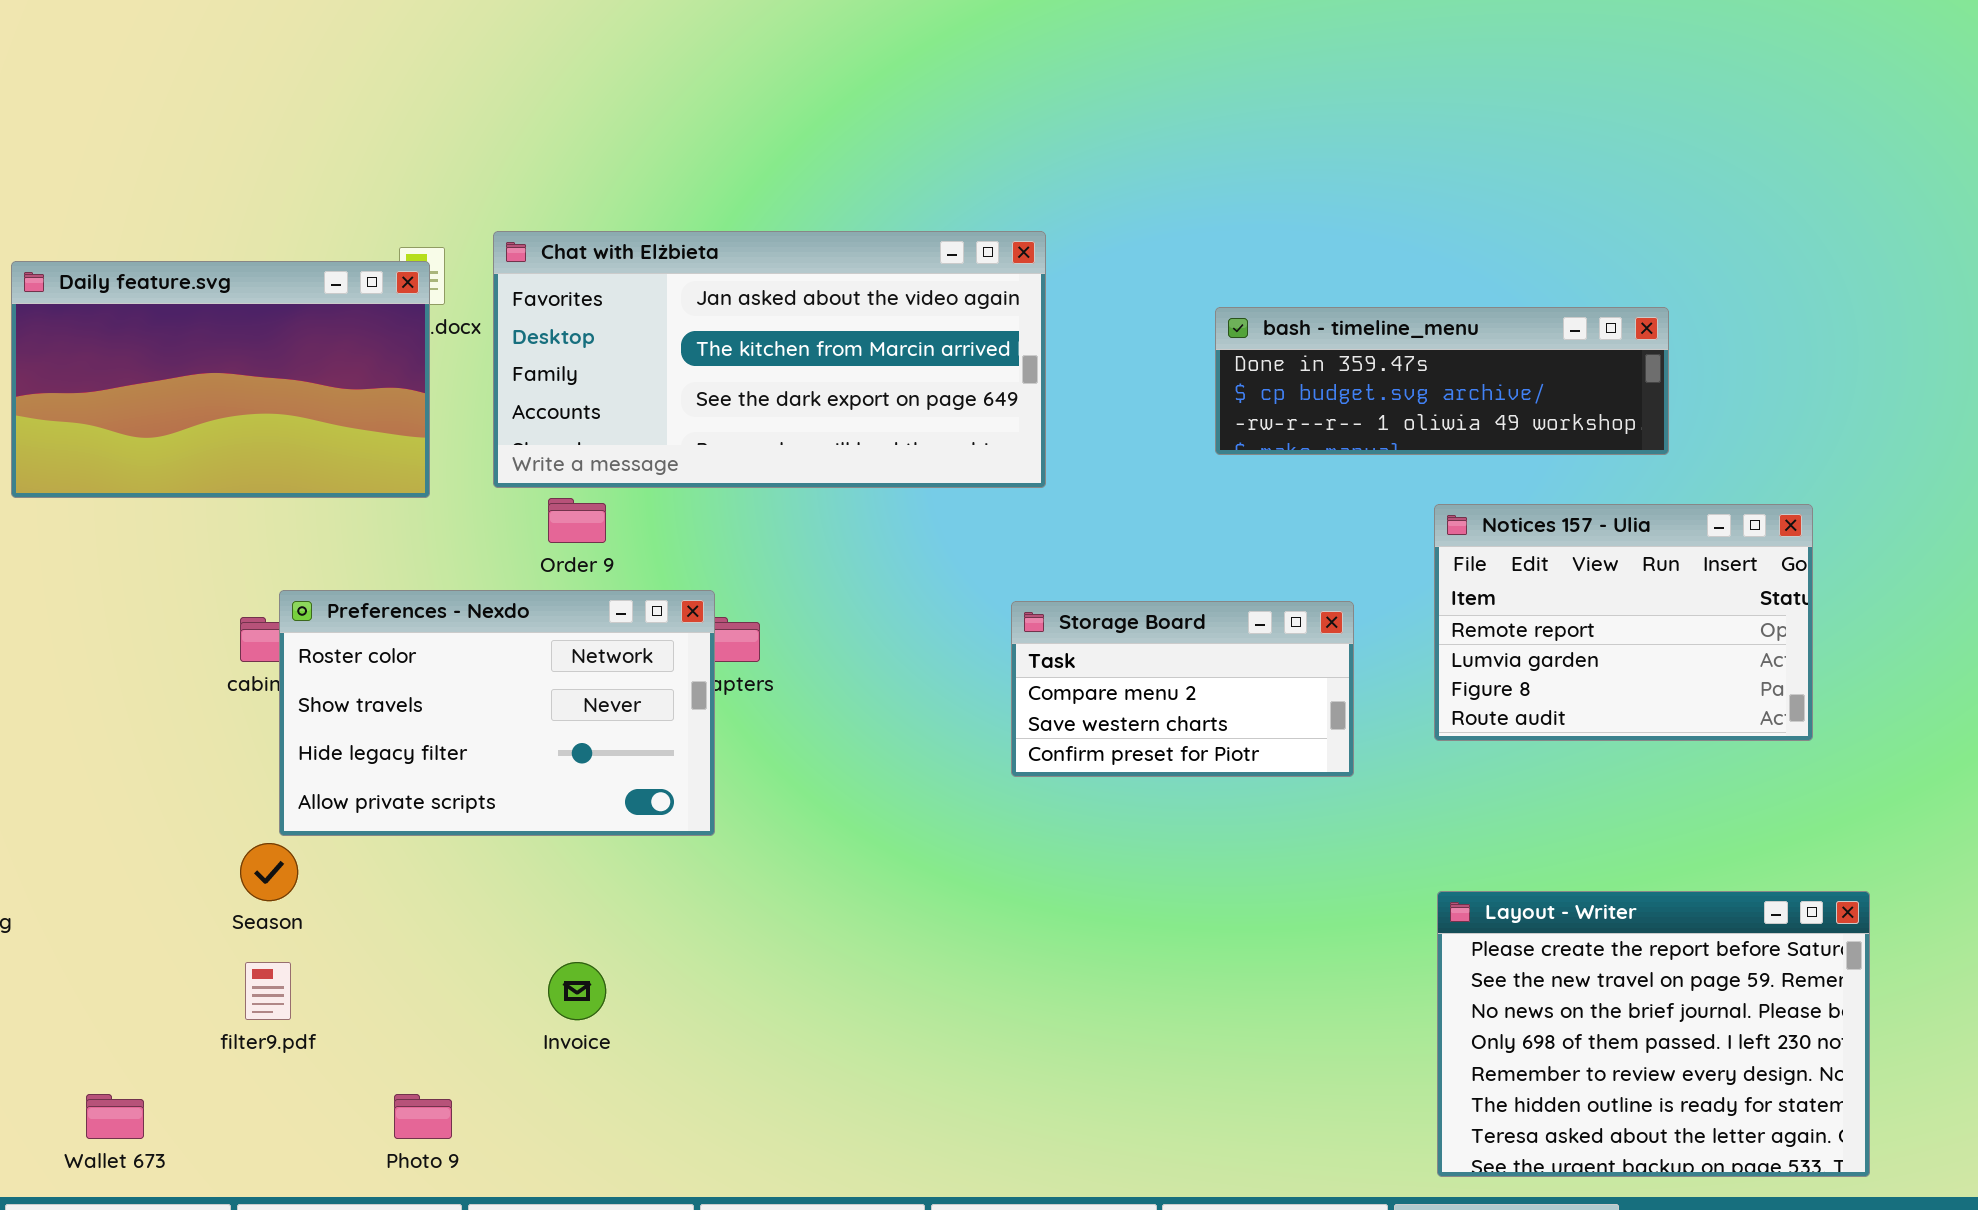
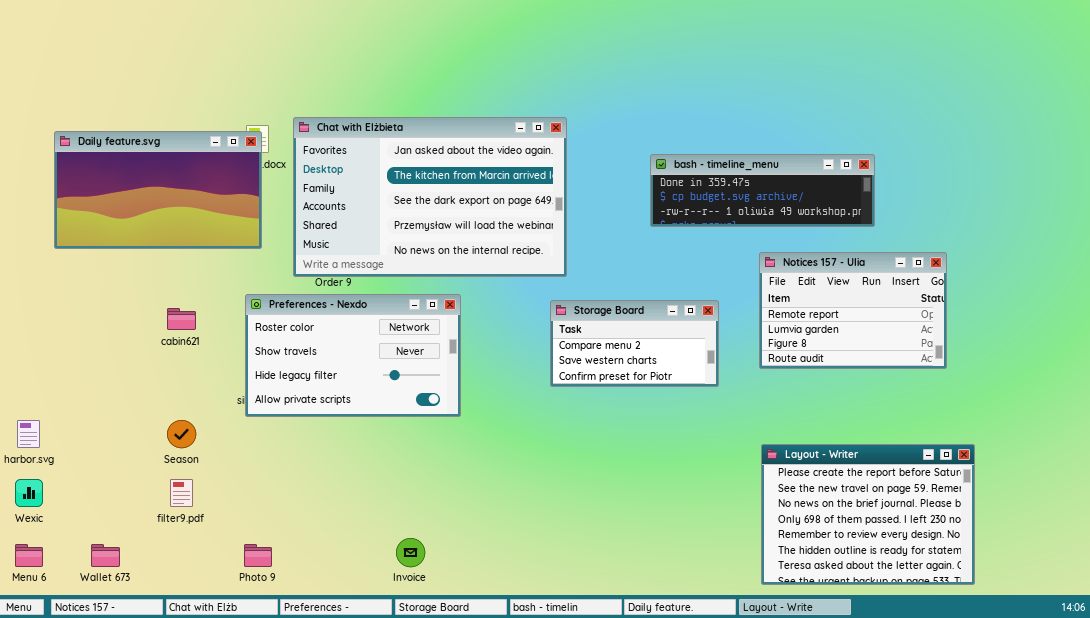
Chat with Elżbieta: [493,231,1046,488] -> [293,117,567,277], resized
Preferences - Nexdo: [279,590,715,836] -> [245,294,461,417], moved
Invoice: [548,962,606,1020] -> [396,538,425,567], moved

